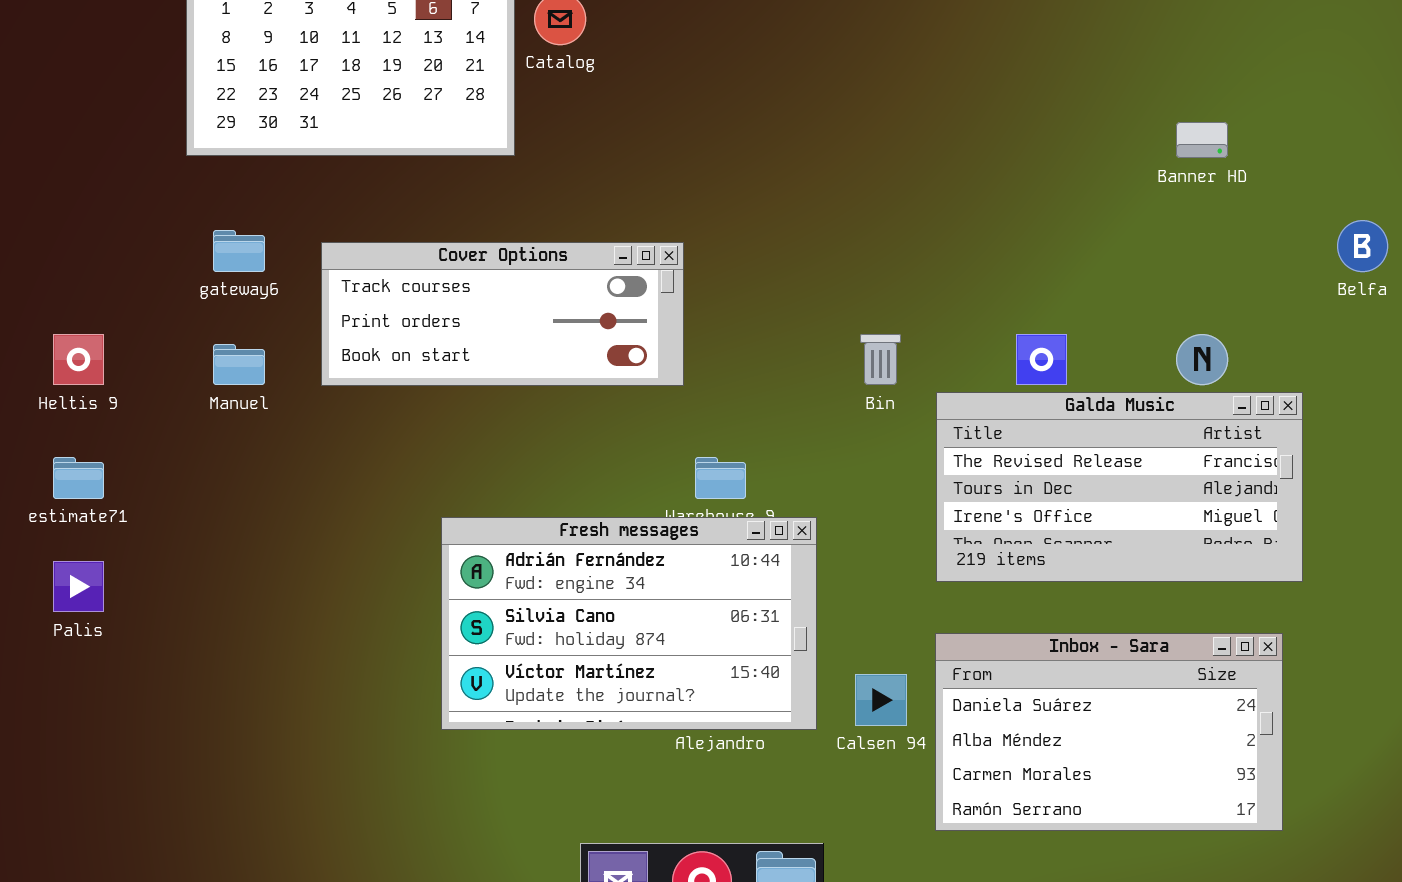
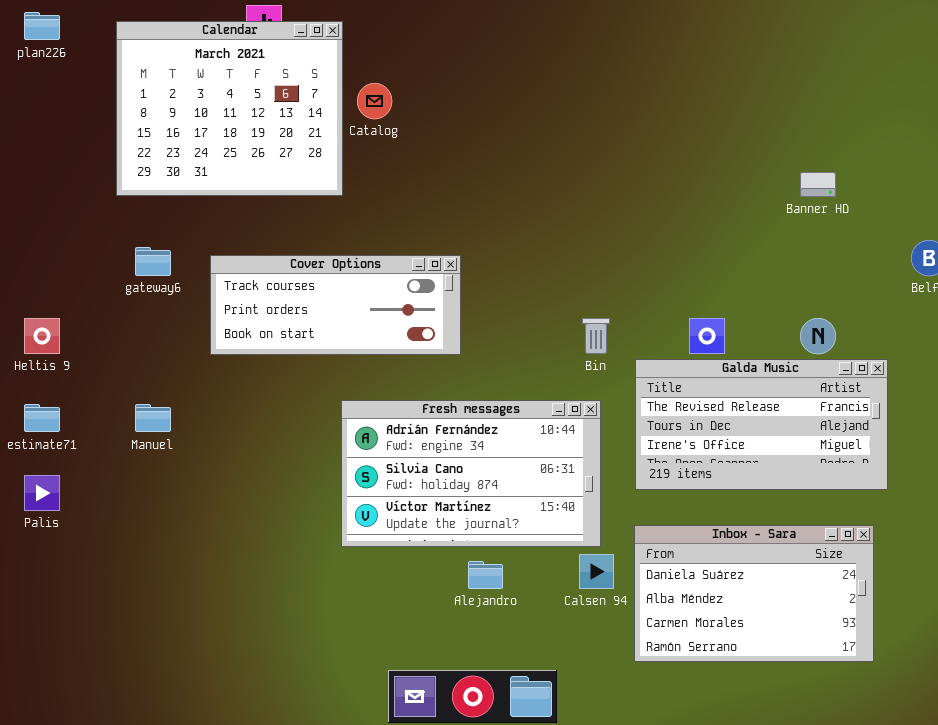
Manuel: [213,344,265,385] -> [135,404,171,432], moved
Fresh messages: [441,517,817,730] -> [341,400,601,547], moved

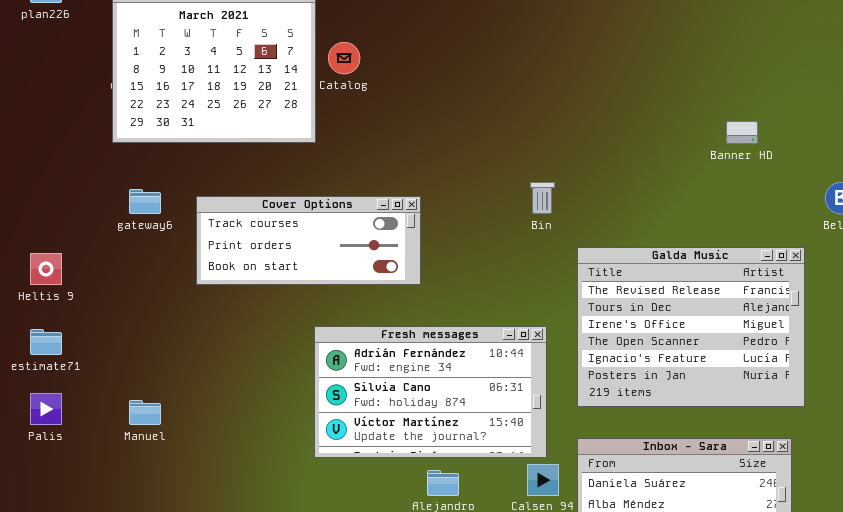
Bin: [582,318,610,354] -> [530,182,555,214], moved
Galda Music: [635,359,888,490] -> [577,247,805,407], resized
Manuel: [135,404,171,432] -> [129,400,161,425], moved

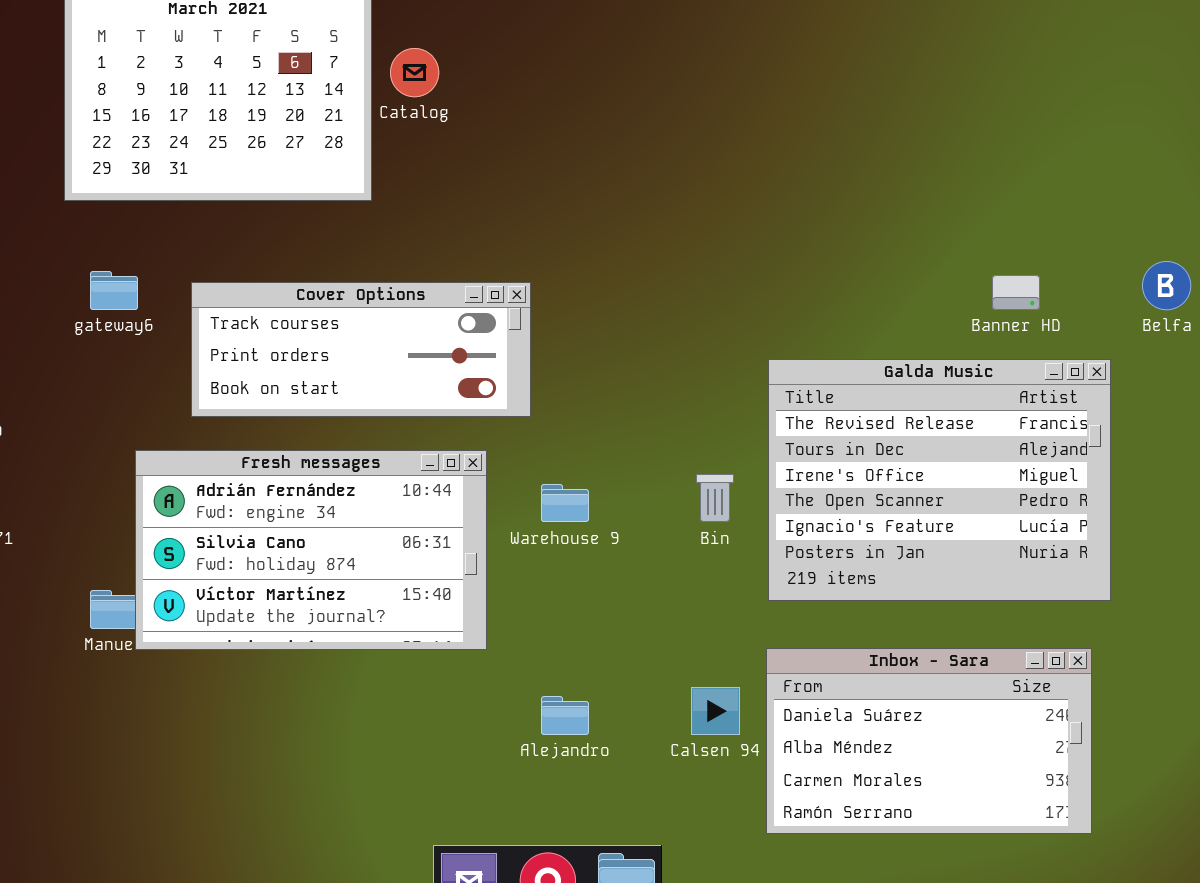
Banner HD: [726,121,758,144] -> [992,275,1040,310], moved
Bin: [530,182,555,214] -> [696,474,734,522], moved
Fresh messages: [314,326,547,458] -> [135,450,487,650], moved

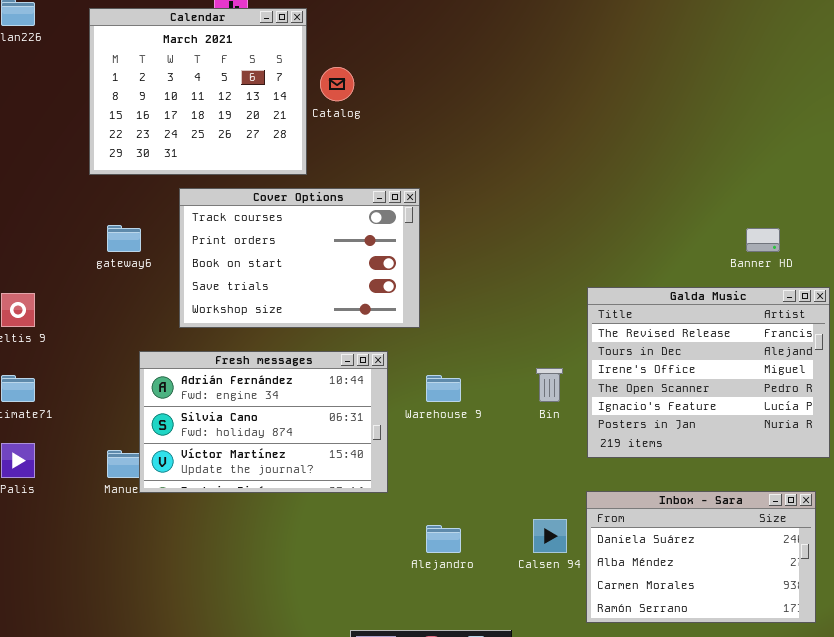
Cover Options: [191,282,531,417] -> [179,188,420,328], resized

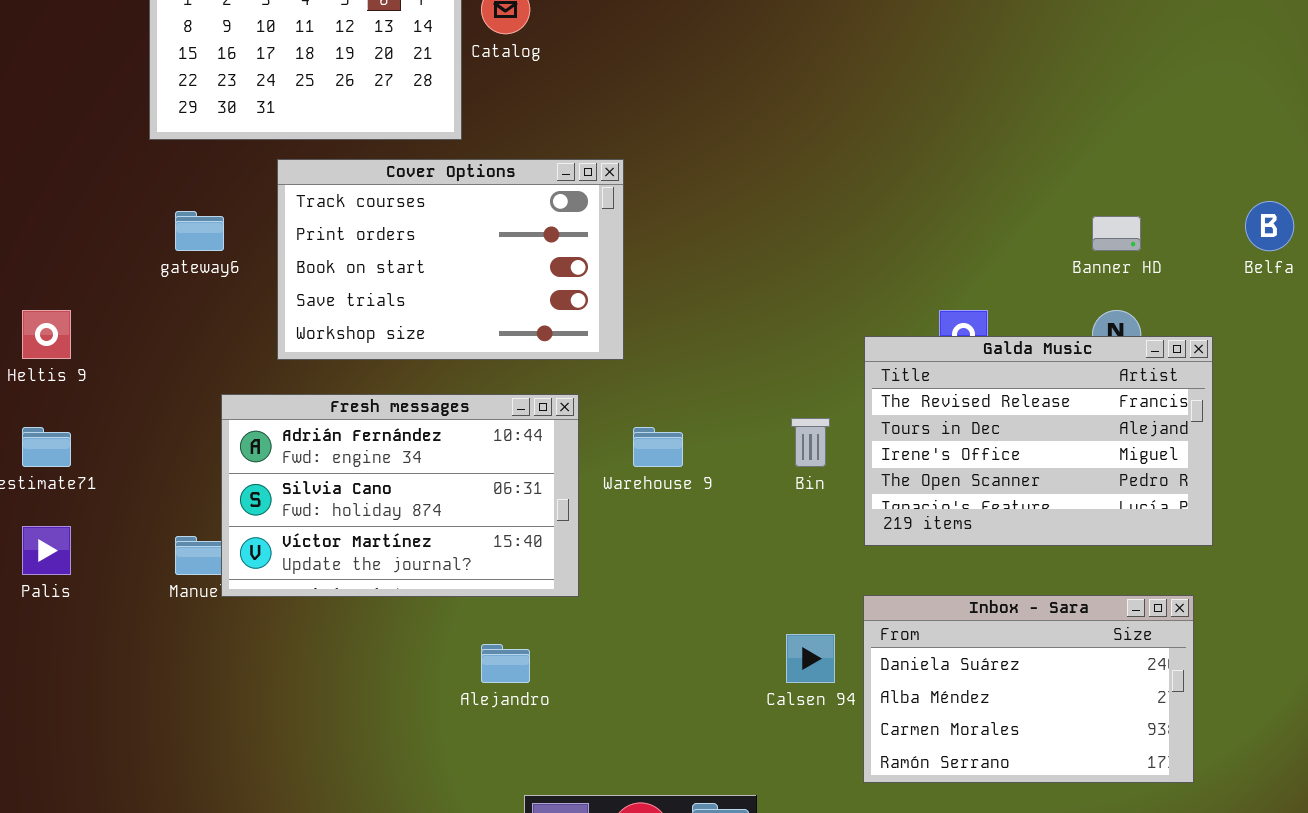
Galda Music: [587,287,830,458] -> [864,336,1213,546], resized
Alejandro: [426,525,461,553] -> [481,644,530,683], moved

